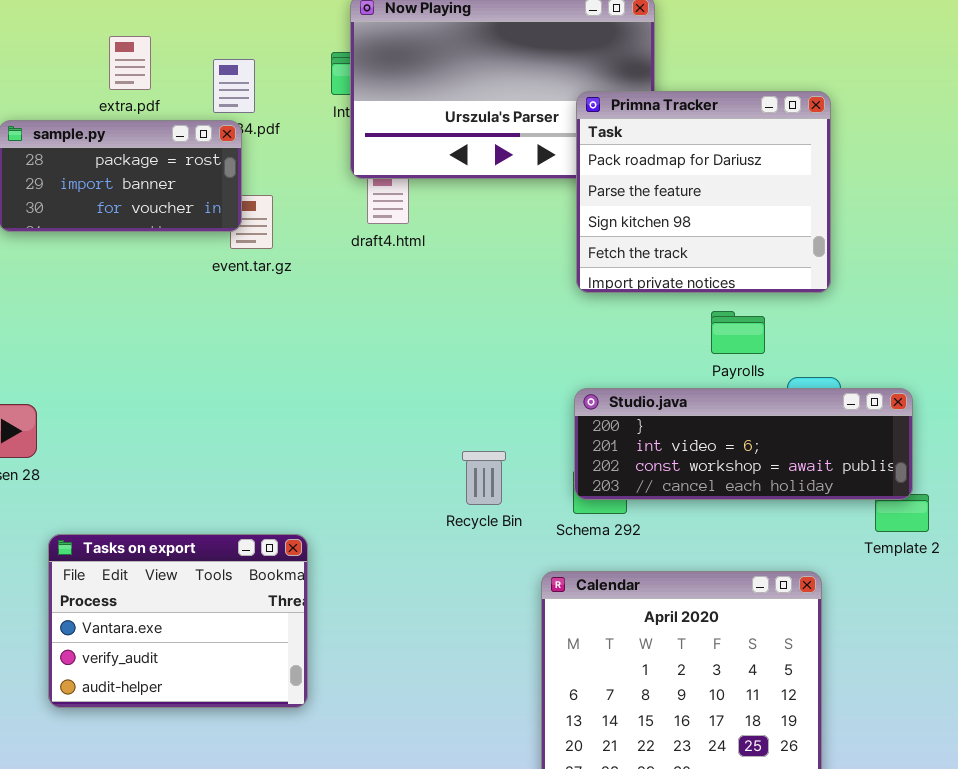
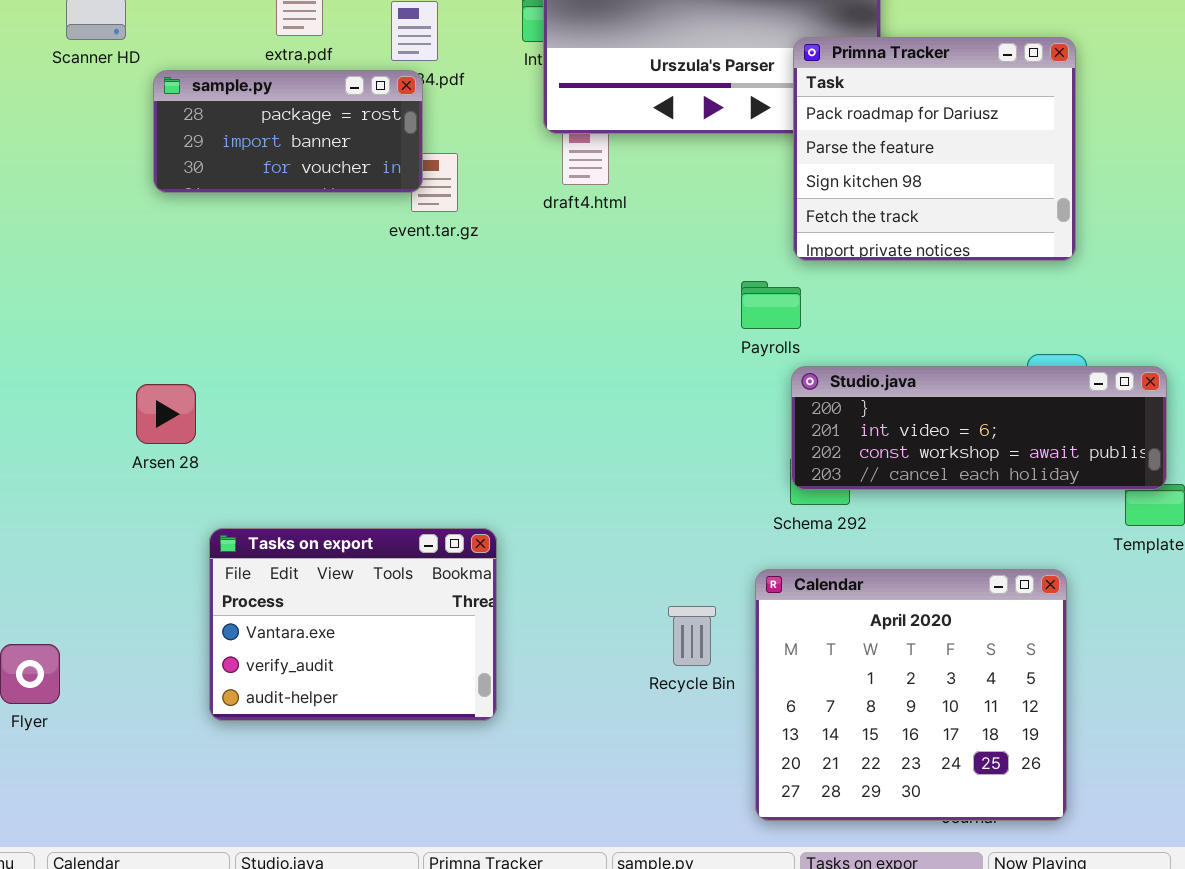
Payrolls: [711,311,765,354] -> [741,281,801,329], moved
Recycle Bin: [462,451,506,505] -> [668,606,716,666], moved

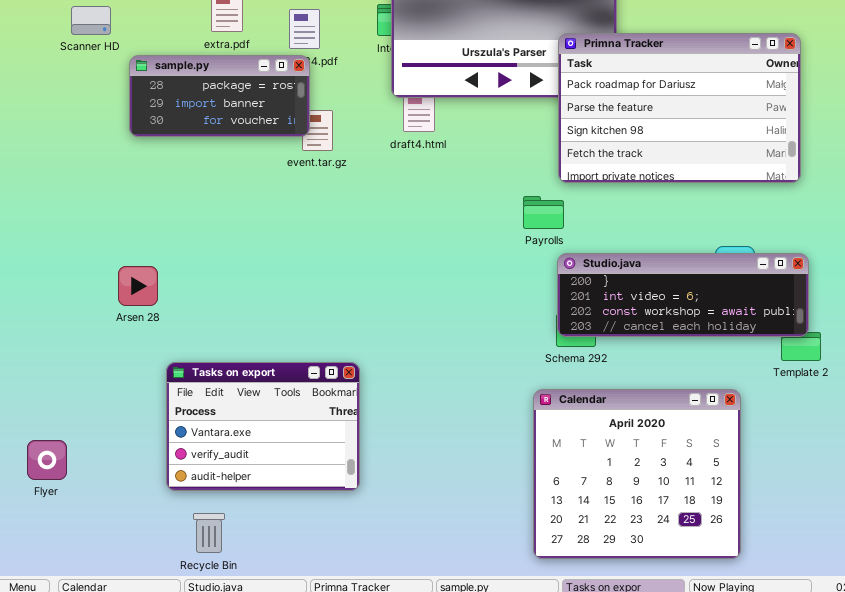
Primna Tracker: [793,37,1076,261] -> [558,33,801,183], resized
Recycle Bin: [668,606,716,666] -> [193,513,225,553], moved

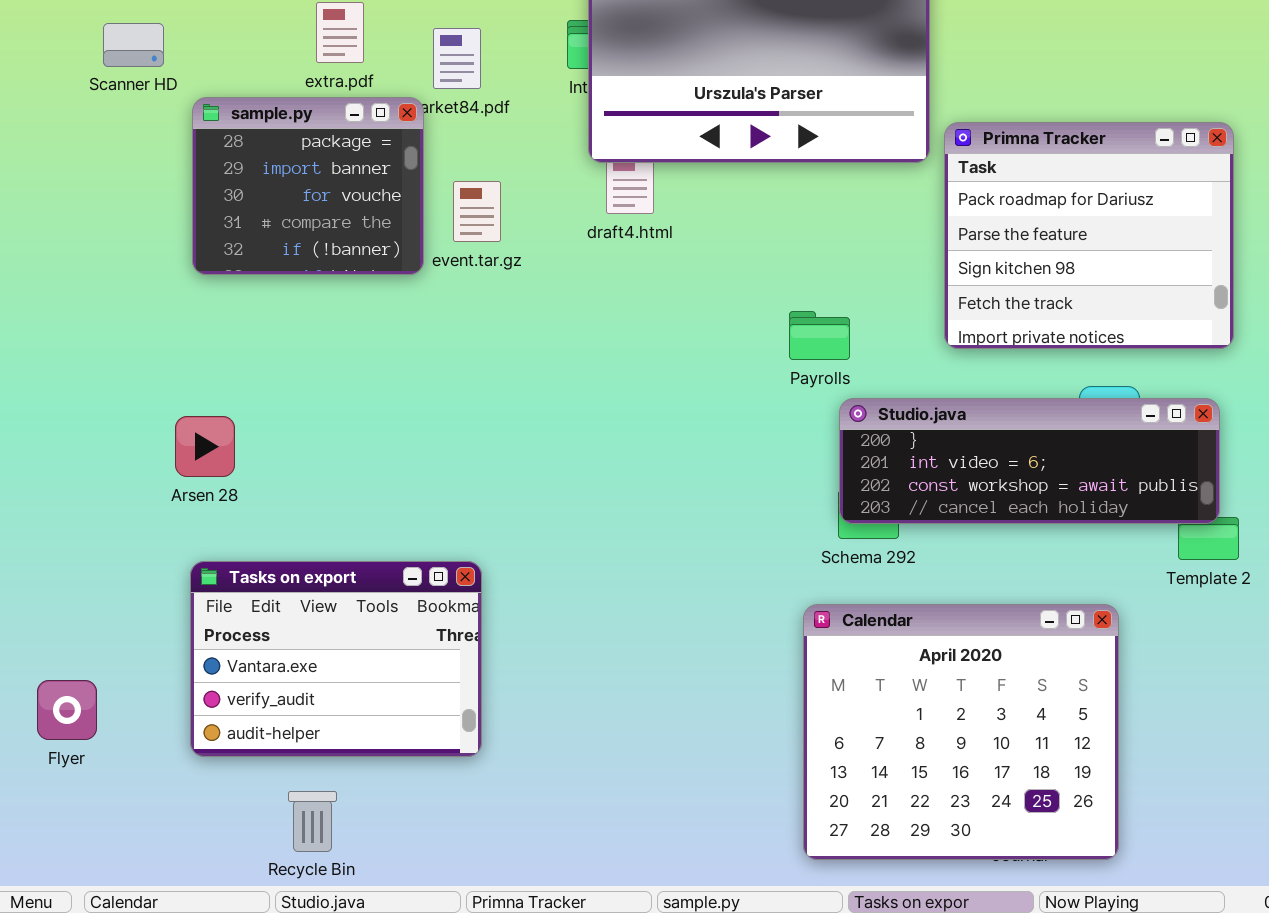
Primna Tracker: [558,33,801,183] -> [944,122,1234,349], moved, resized
sample.py: [129,55,310,137] -> [192,97,424,275], resized
Tasks on export: [166,362,360,491] -> [190,561,482,757], moved

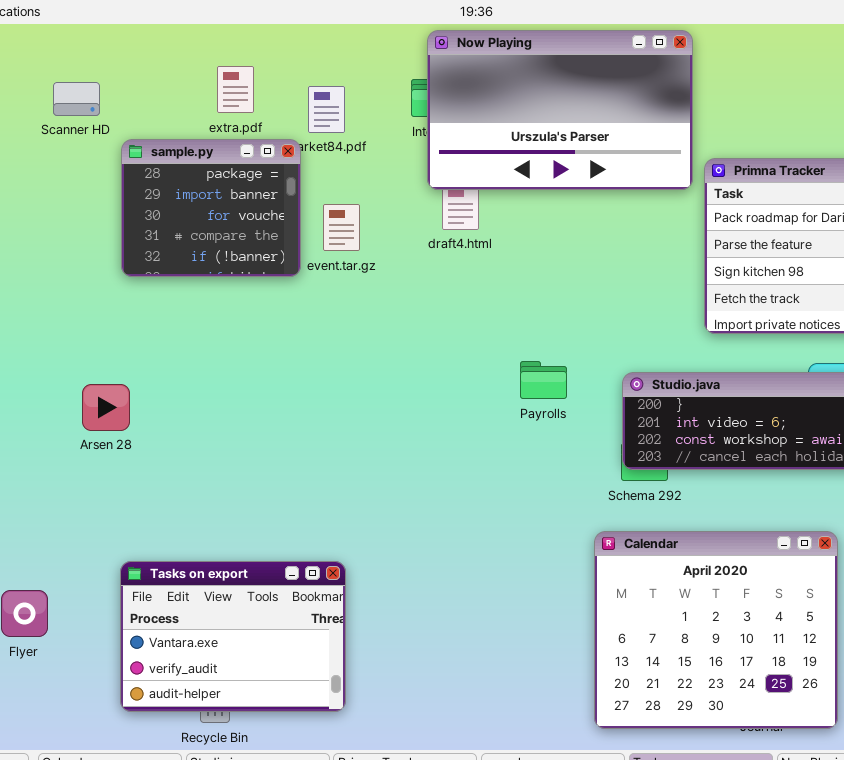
Payrolls: [789,311,850,360] -> [520,361,567,399], moved
Arsen 28: [175,416,235,477] -> [82,384,130,431], moved
Tasks on export: [190,561,482,757] -> [120,561,346,712], moved

